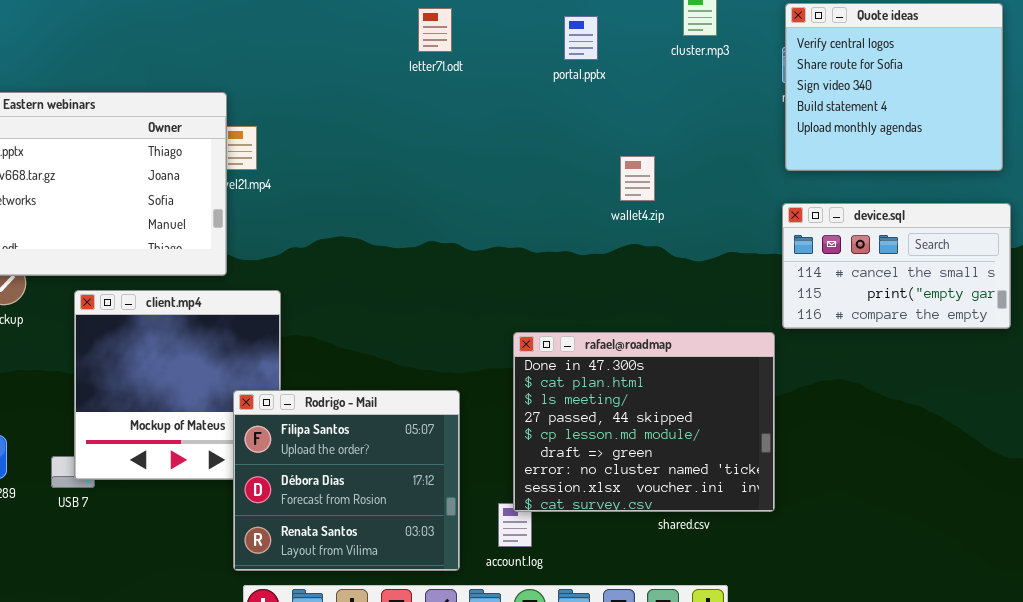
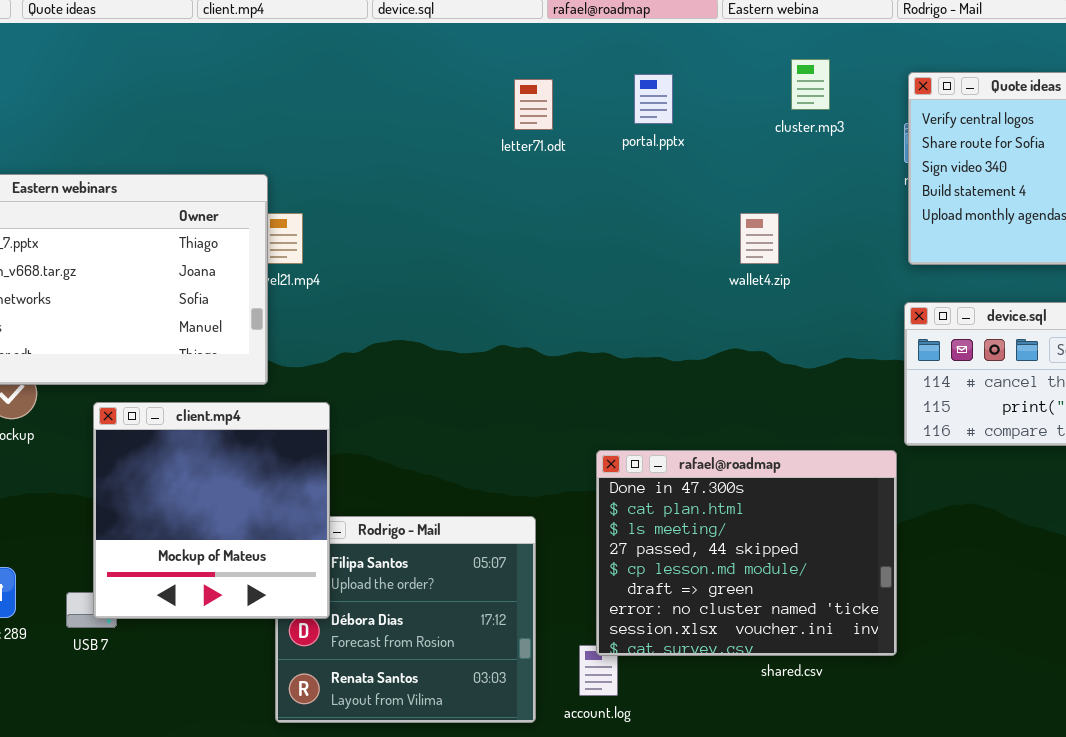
letter71.odt: [418,8,452,52] -> [514,79,553,130], moved
portal.pptx: [564,16,598,60] -> [634,74,673,124], moved
wallet4.zip: [620,156,655,201] -> [740,213,779,264], moved
client.mp4: [74,290,281,480] -> [93,402,330,619], raised

